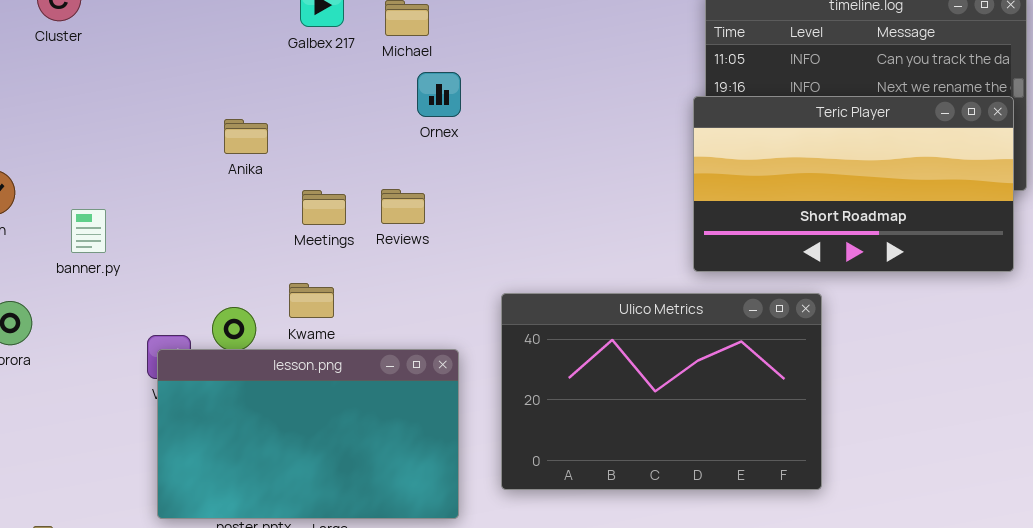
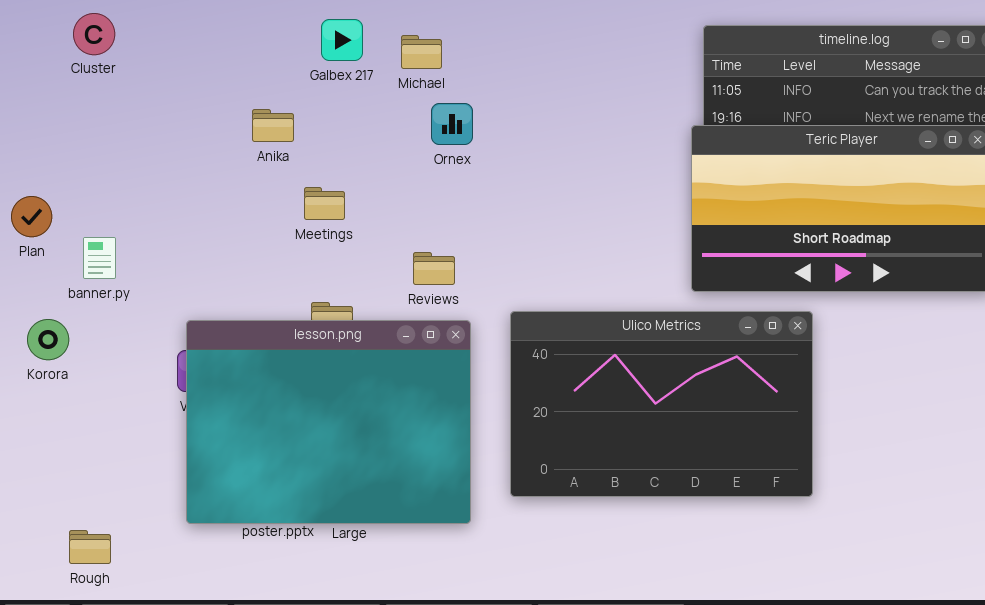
Anika: [224,119,268,154] -> [252,109,294,142], moved
Reviews: [381,189,425,224] -> [413,252,455,285], moved
Meetings: [302,190,346,225] -> [304,187,345,220], moved
banner.py: [71,209,106,253] -> [83,237,116,279], moved
lesson.png: [157,349,459,519] -> [186,320,471,524], resized

